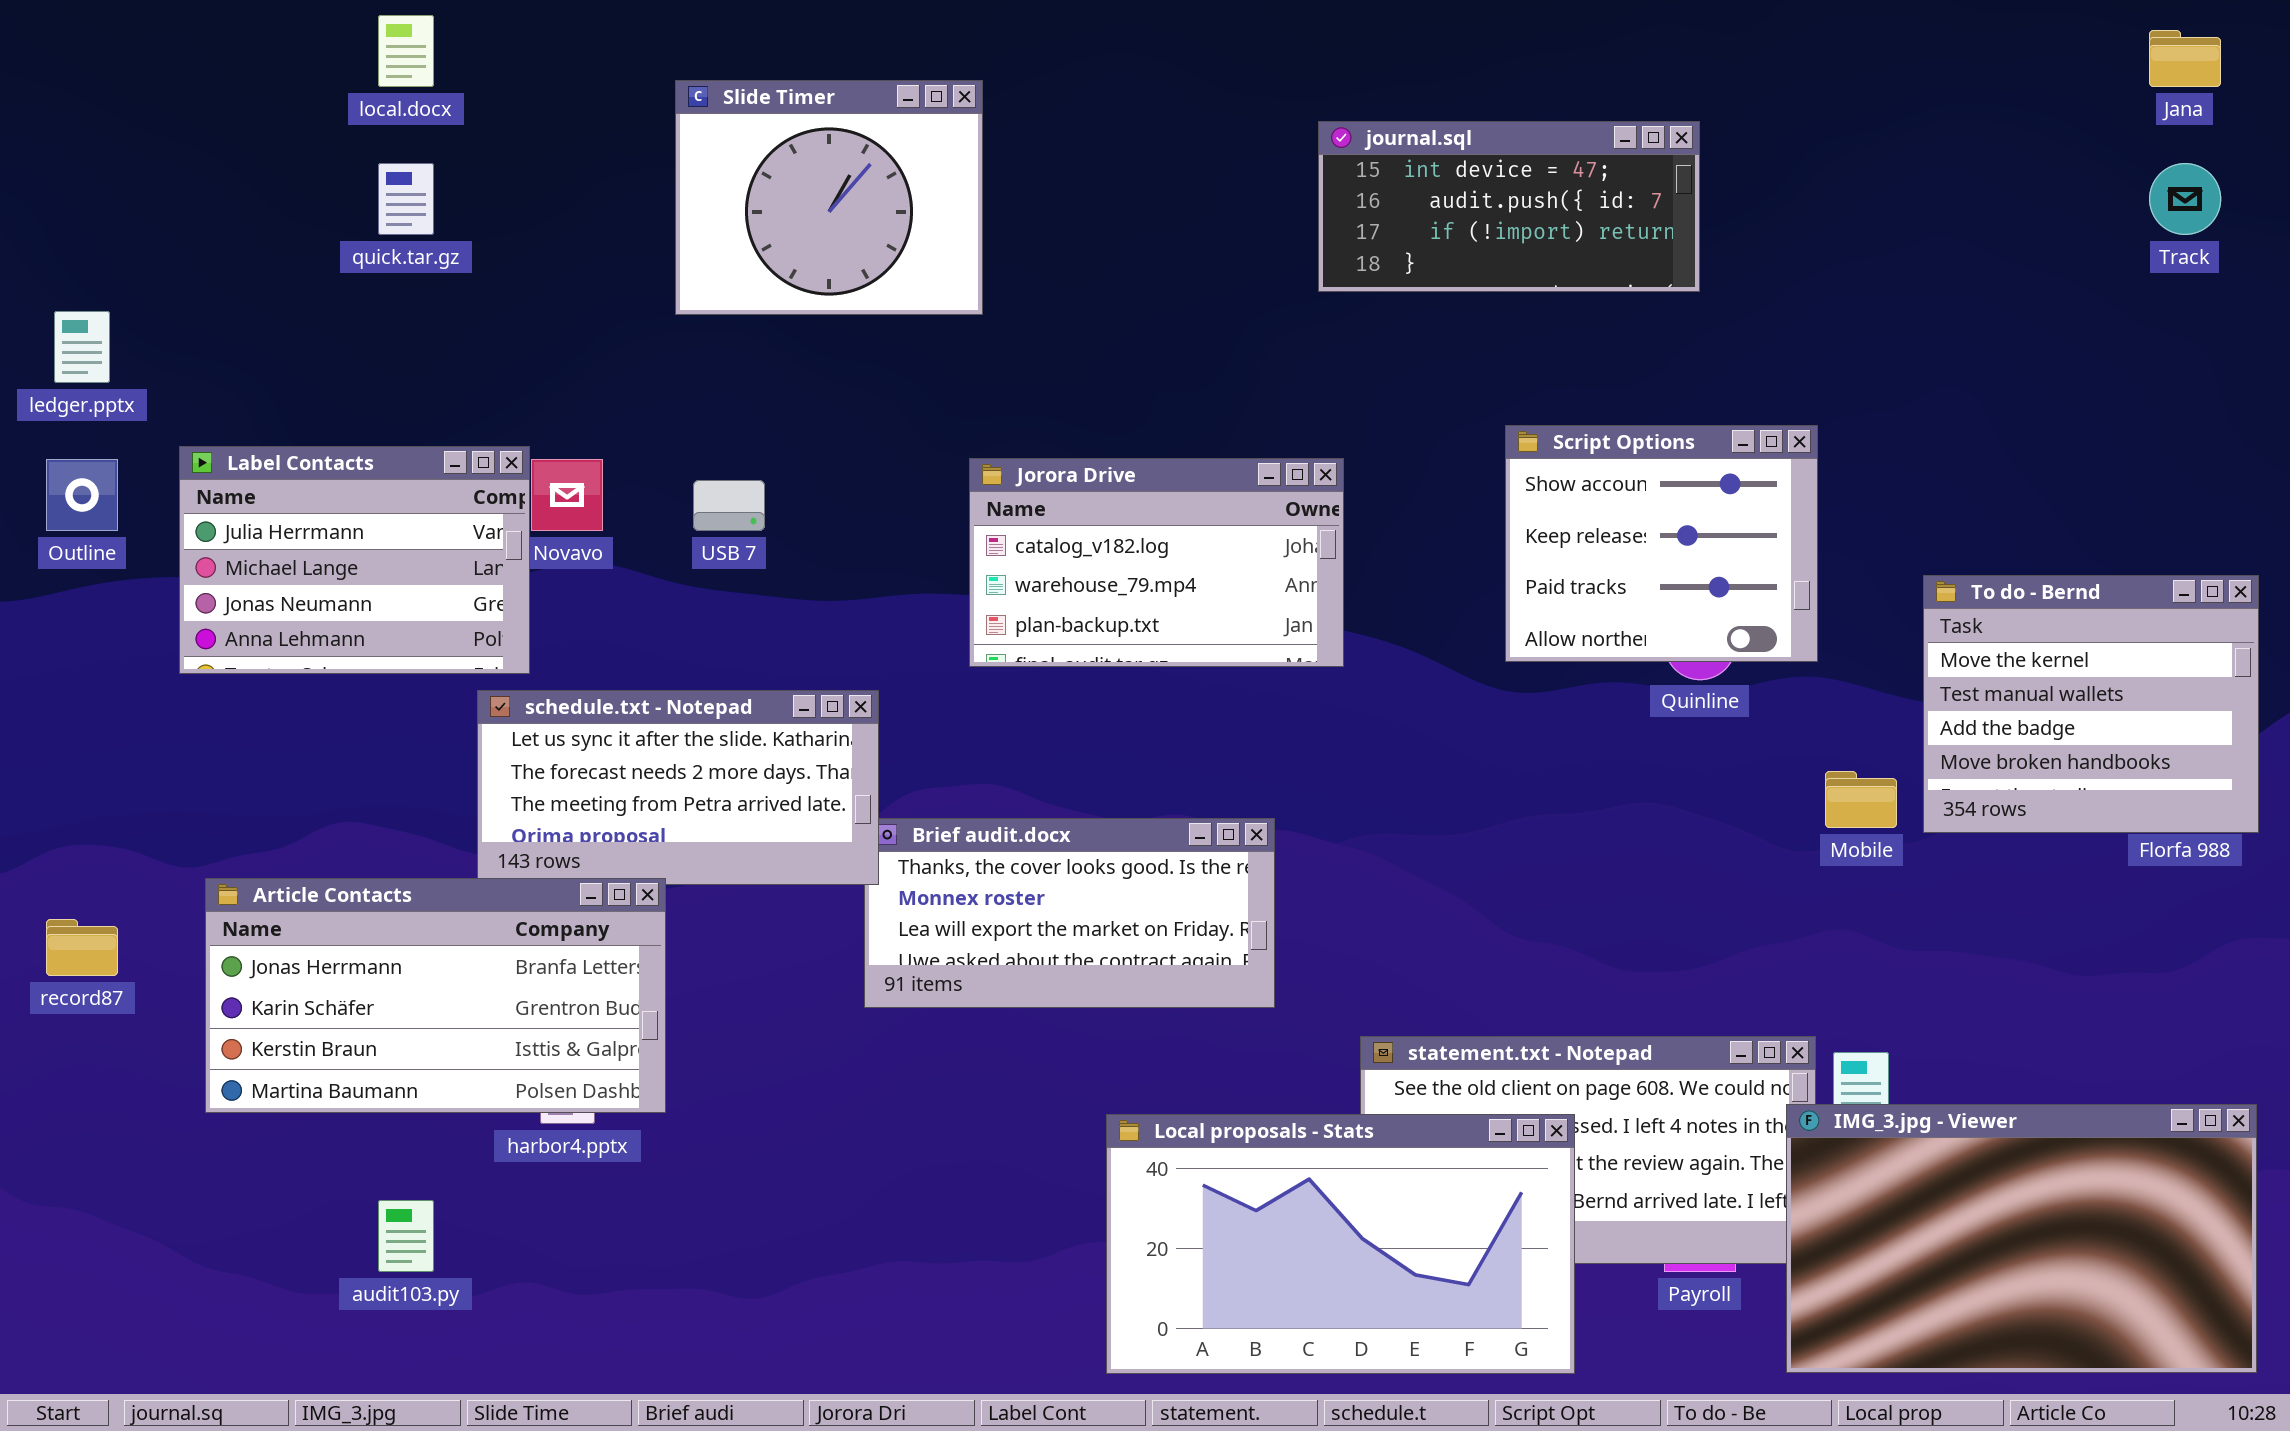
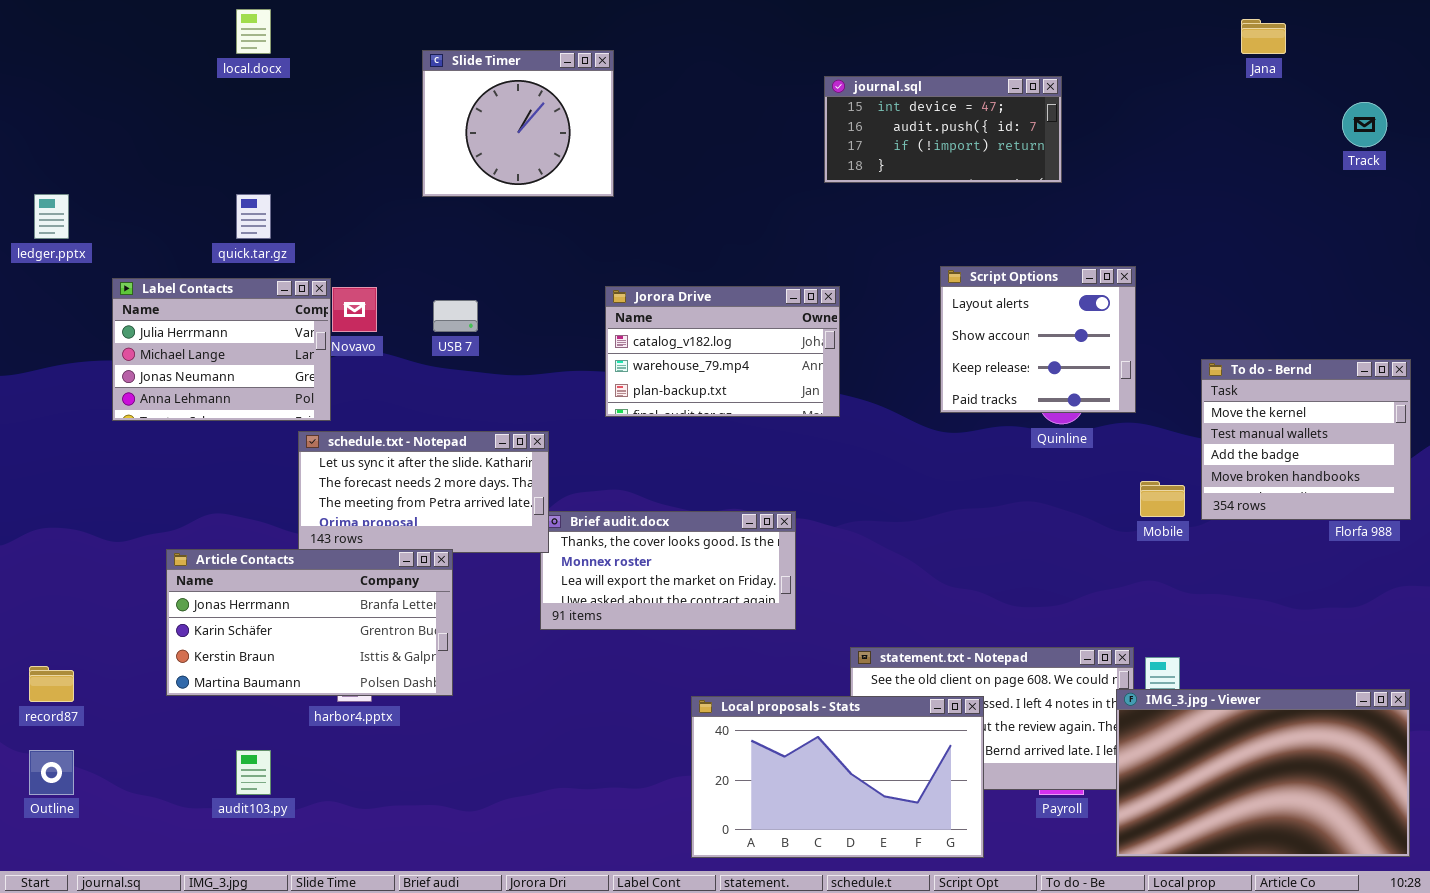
Jana: [2149,30,2221,87] -> [1241,19,1286,54], moved
quick.tar.gz: [378,163,434,235] -> [236,194,271,239], moved
Script Options: [1505,425,1818,662] -> [940,266,1136,413], scrolled up 1 row
Outline: [46,459,118,531] -> [29,750,74,795], moved
Article Contacts: [205,878,666,1113] -> [166,549,453,696], moved
record87: [46,919,118,976] -> [29,666,74,702], moved

